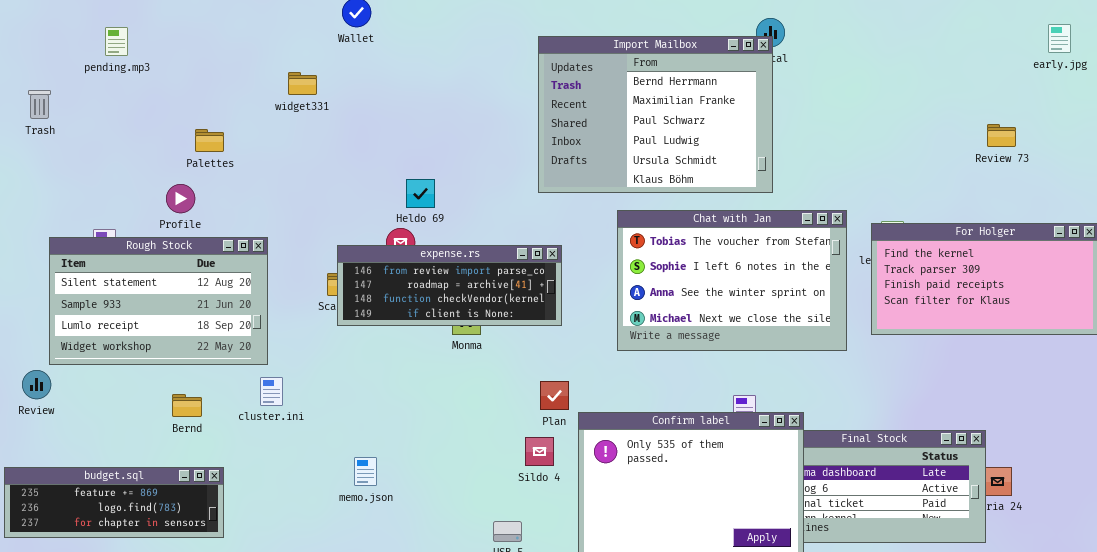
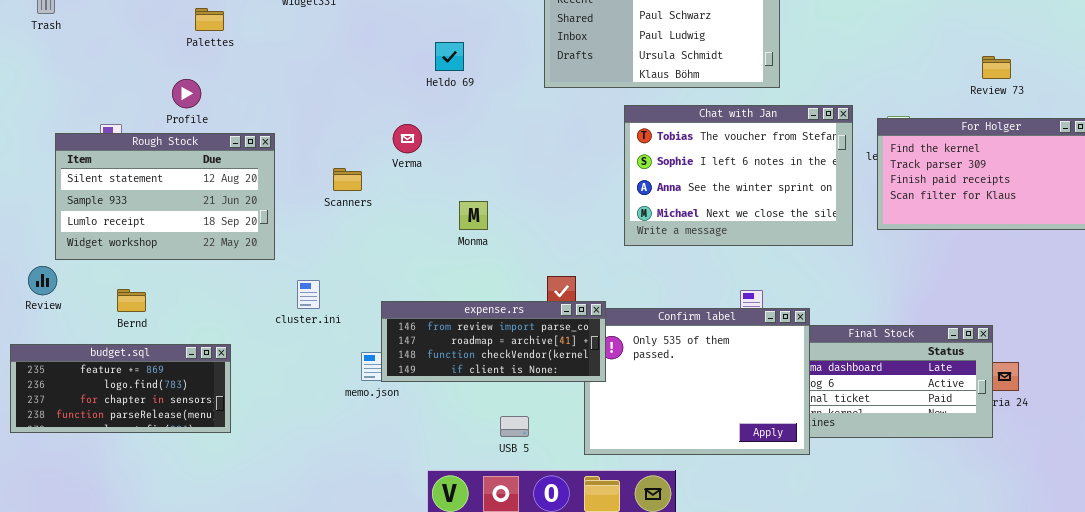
Review 73: [987,124,1016,147] -> [982,56,1011,79], moved
Palettes: [195,129,224,152] -> [195,8,224,31], moved
Heldo 69: [406,179,435,208] -> [435,42,464,71], moved
expense.rs: [337,245,562,326] -> [381,301,606,382], moved
cluster.ini: [260,377,283,406] -> [297,280,320,309], moved
Bernd: [172,394,202,417] -> [117,289,146,312], moved
budget.sql: [4,467,224,538] -> [10,344,231,433], resized

